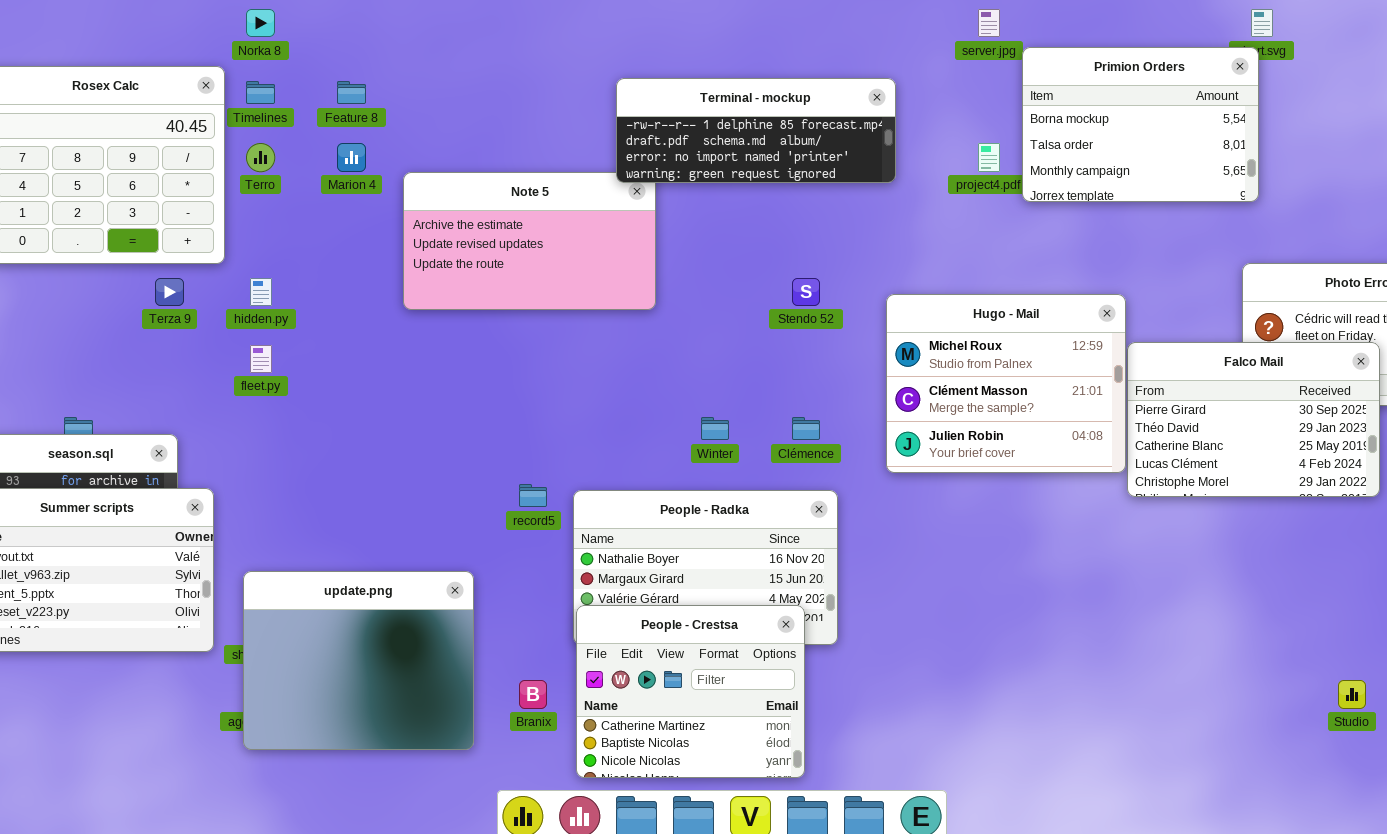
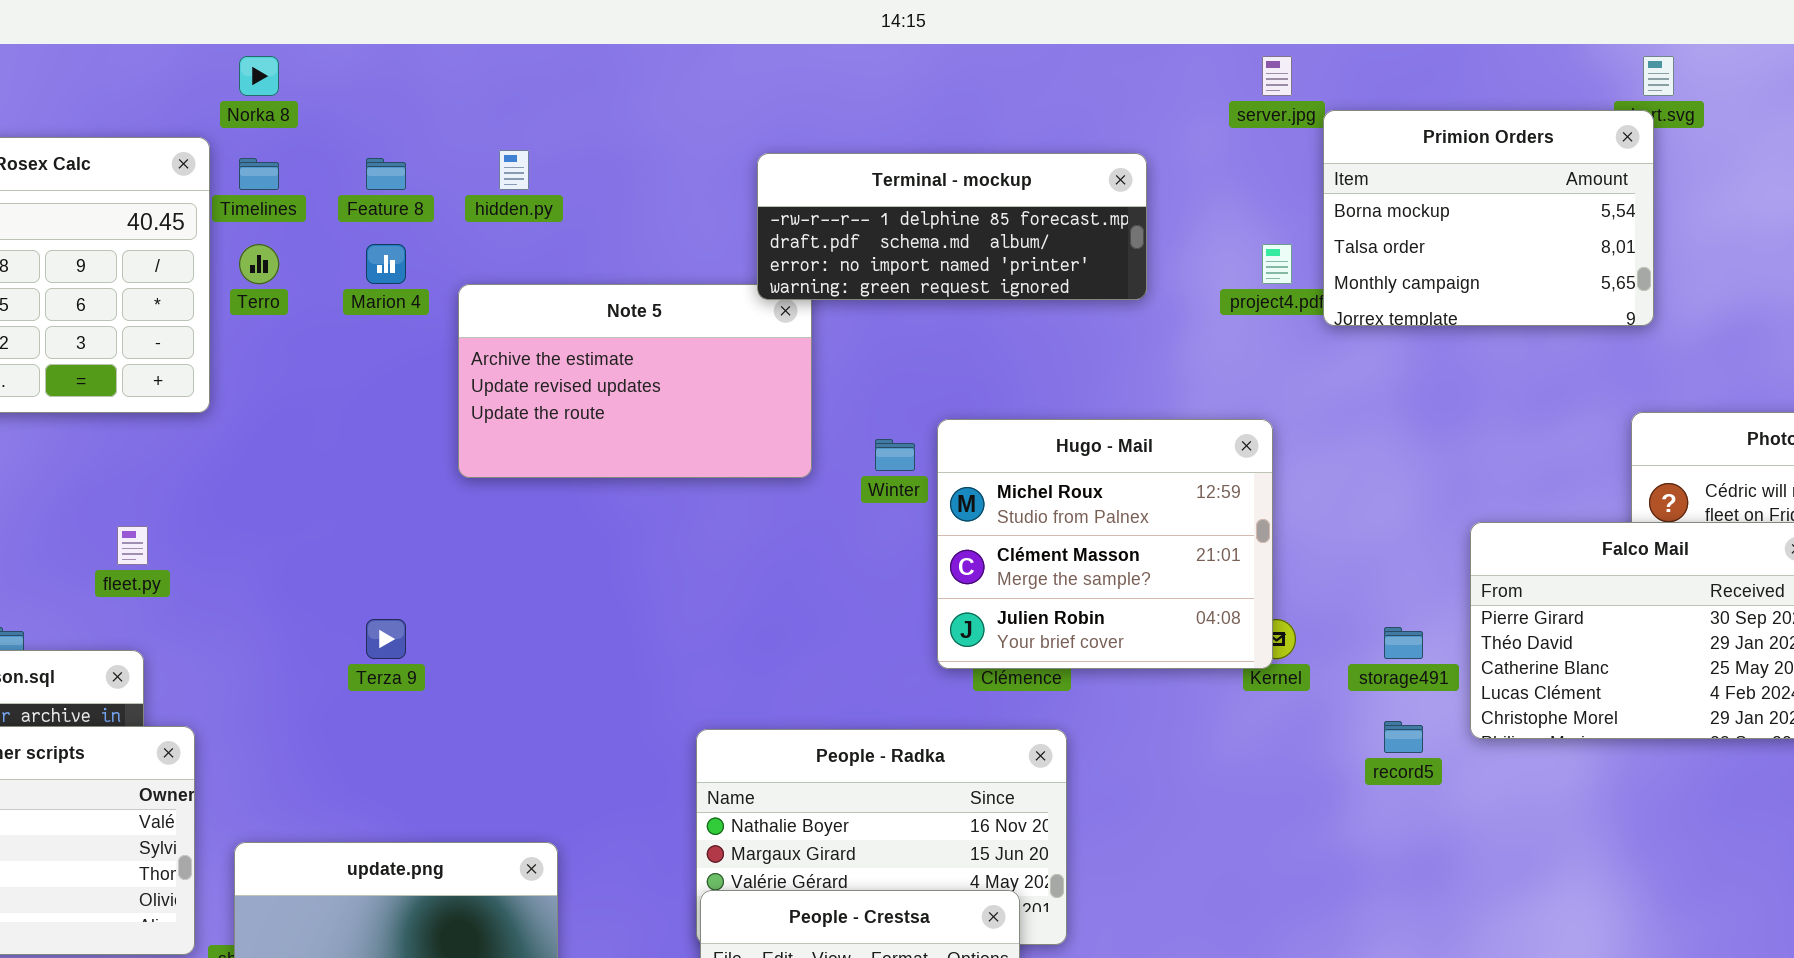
Terza 9: [155,278,184,306] -> [366,619,406,659], moved
hidden.py: [250,278,272,306] -> [499,150,529,190], moved
Hugo - Mail: [886,294,1126,473] -> [937,419,1273,669], moved
fleet.py: [250,345,272,373] -> [117,526,148,565], moved
Winter: [701,417,729,440] -> [875,439,915,471], moved
record5: [519,484,547,507] -> [1384,721,1423,753], moved

